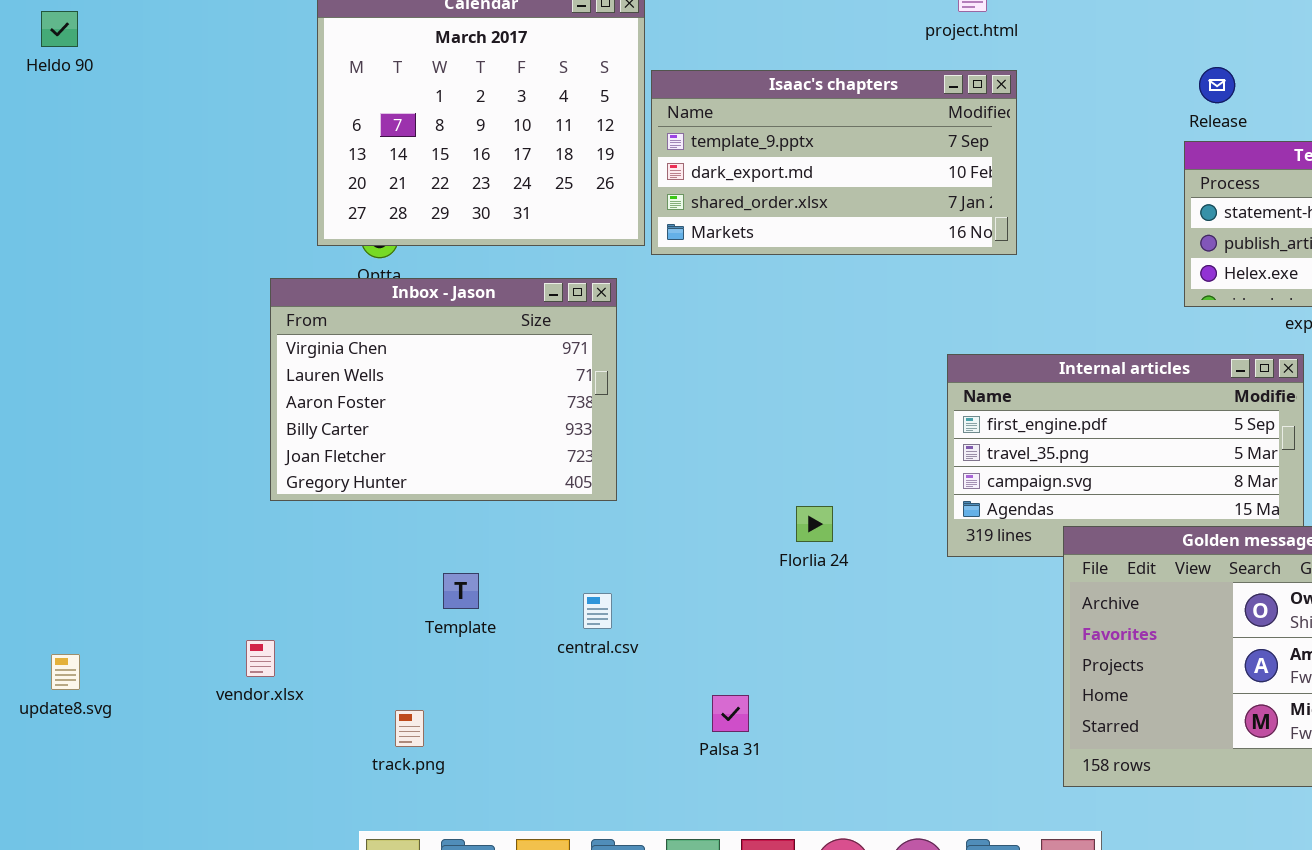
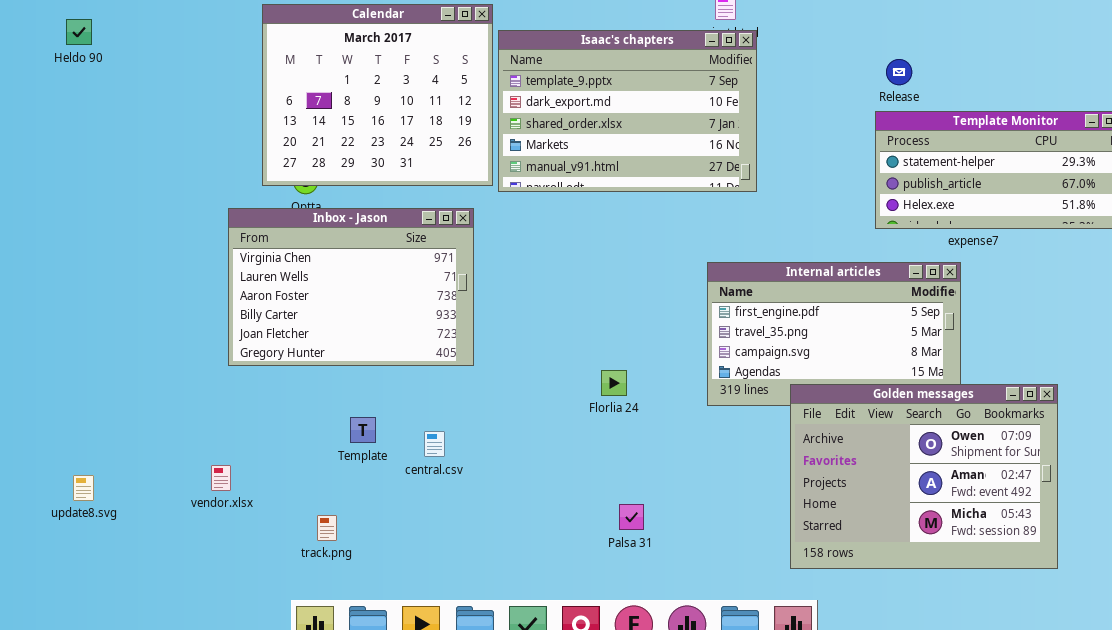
Isaac's chapters: [651,70,1017,255] -> [498,30,757,192], resized
central.csv: [583,593,612,629] -> [424,431,445,457], moved
Palsa 31: [712,695,749,732] -> [619,504,644,530], moved

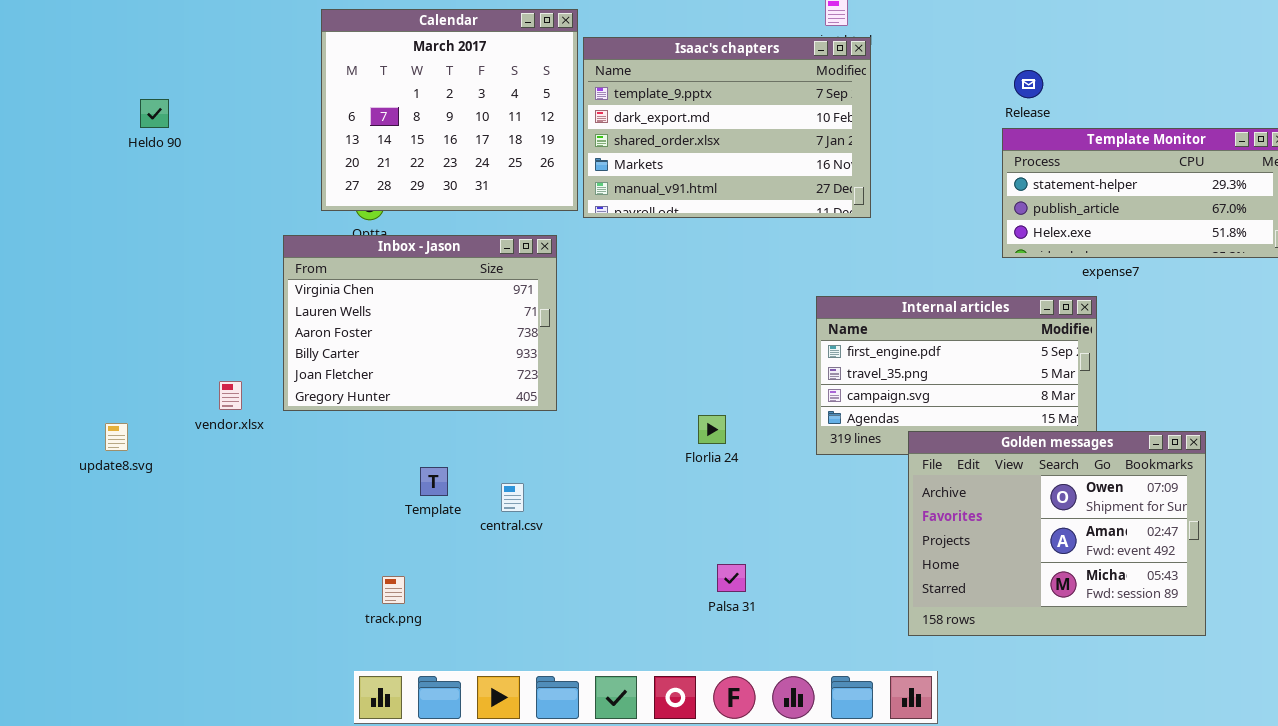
Heldo 90: [66,19,92,45] -> [140,99,169,128], moved
vendor.xlsx: [211,465,231,491] -> [219,381,242,410], moved
update8.svg: [73,475,94,501] -> [105,423,128,451], moved

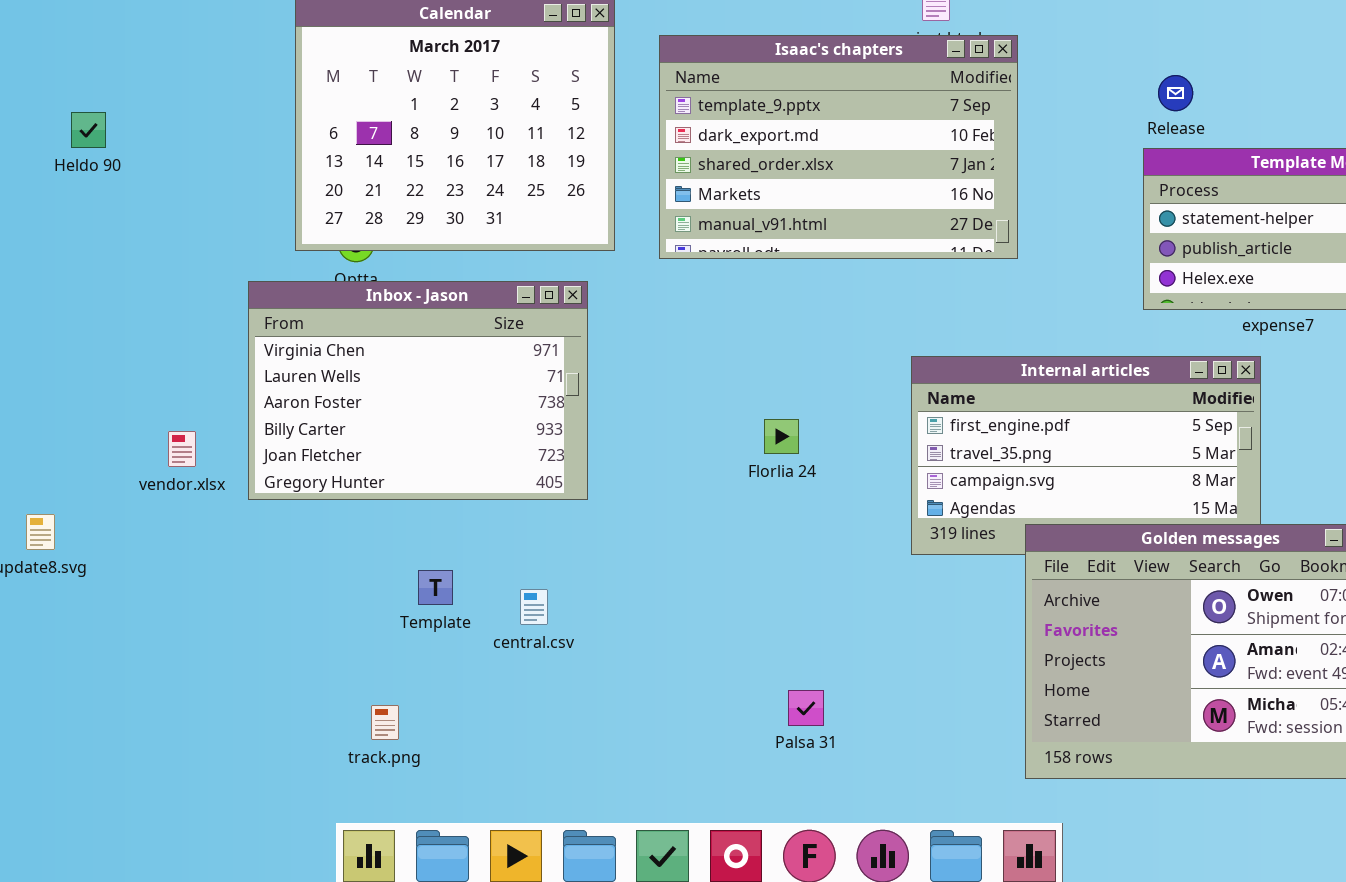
Isaac's chapters: [583,37,871,218] -> [659,35,1018,259], moved
vendor.xlsx: [219,381,242,410] -> [168,431,196,467], moved
Florlia 24: [698,415,726,444] -> [764,419,799,454], moved

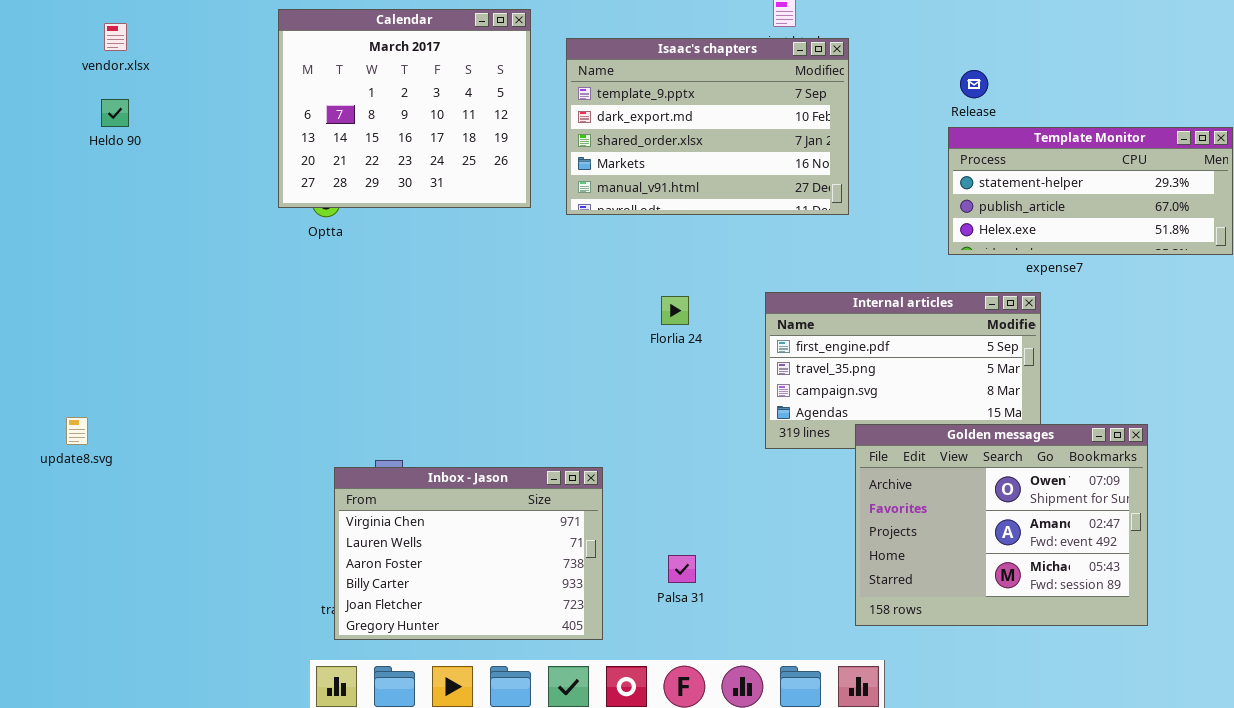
Inbox - Jason: [248,281,588,500] -> [334,467,603,640], moved
Florlia 24: [764,419,799,454] -> [661,296,689,325], moved
vendor.xlsx: [168,431,196,467] -> [104,23,127,51], moved

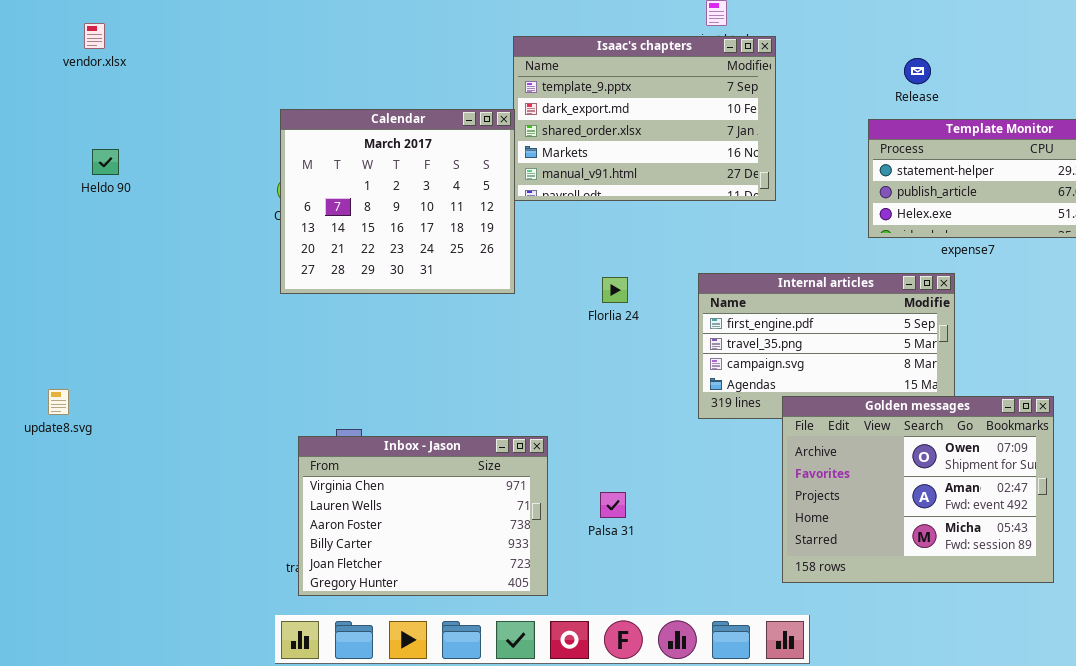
Calendar: [278,9,531,208] -> [280,109,515,294], moved
Release: [960,70,988,98] -> [904,58,931,84], moved
Heldo 90: [101,99,129,127] -> [92,149,119,175], moved
Palsa 31: [668,555,696,583] -> [600,492,626,518], moved

